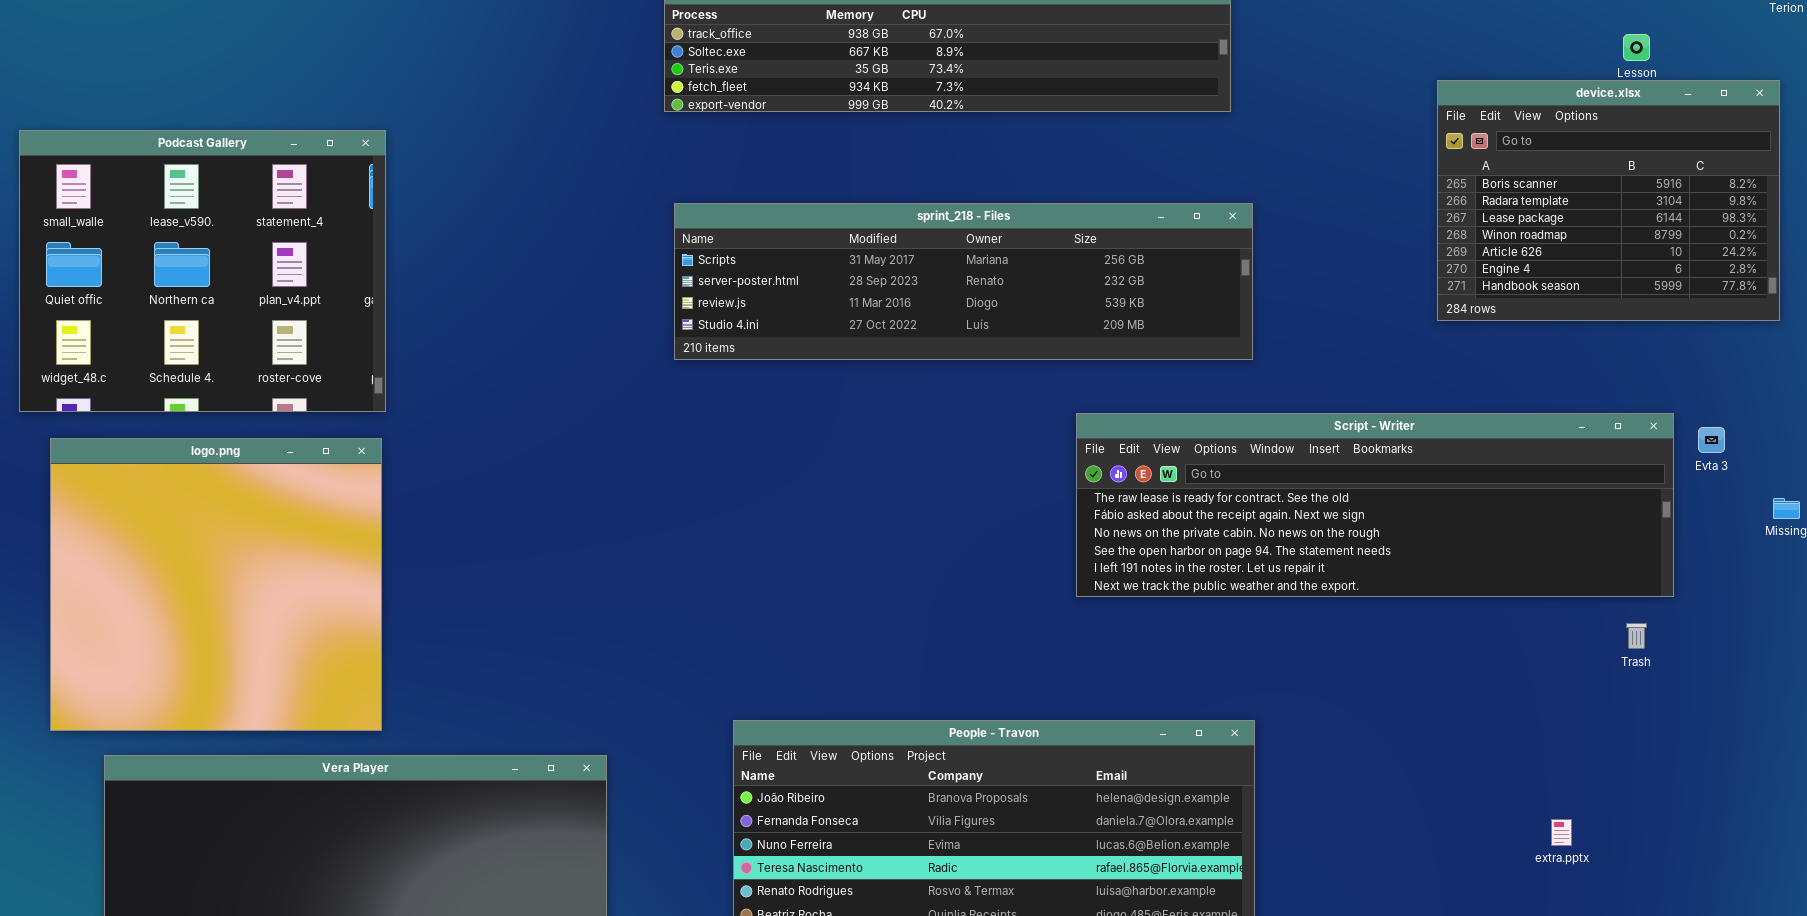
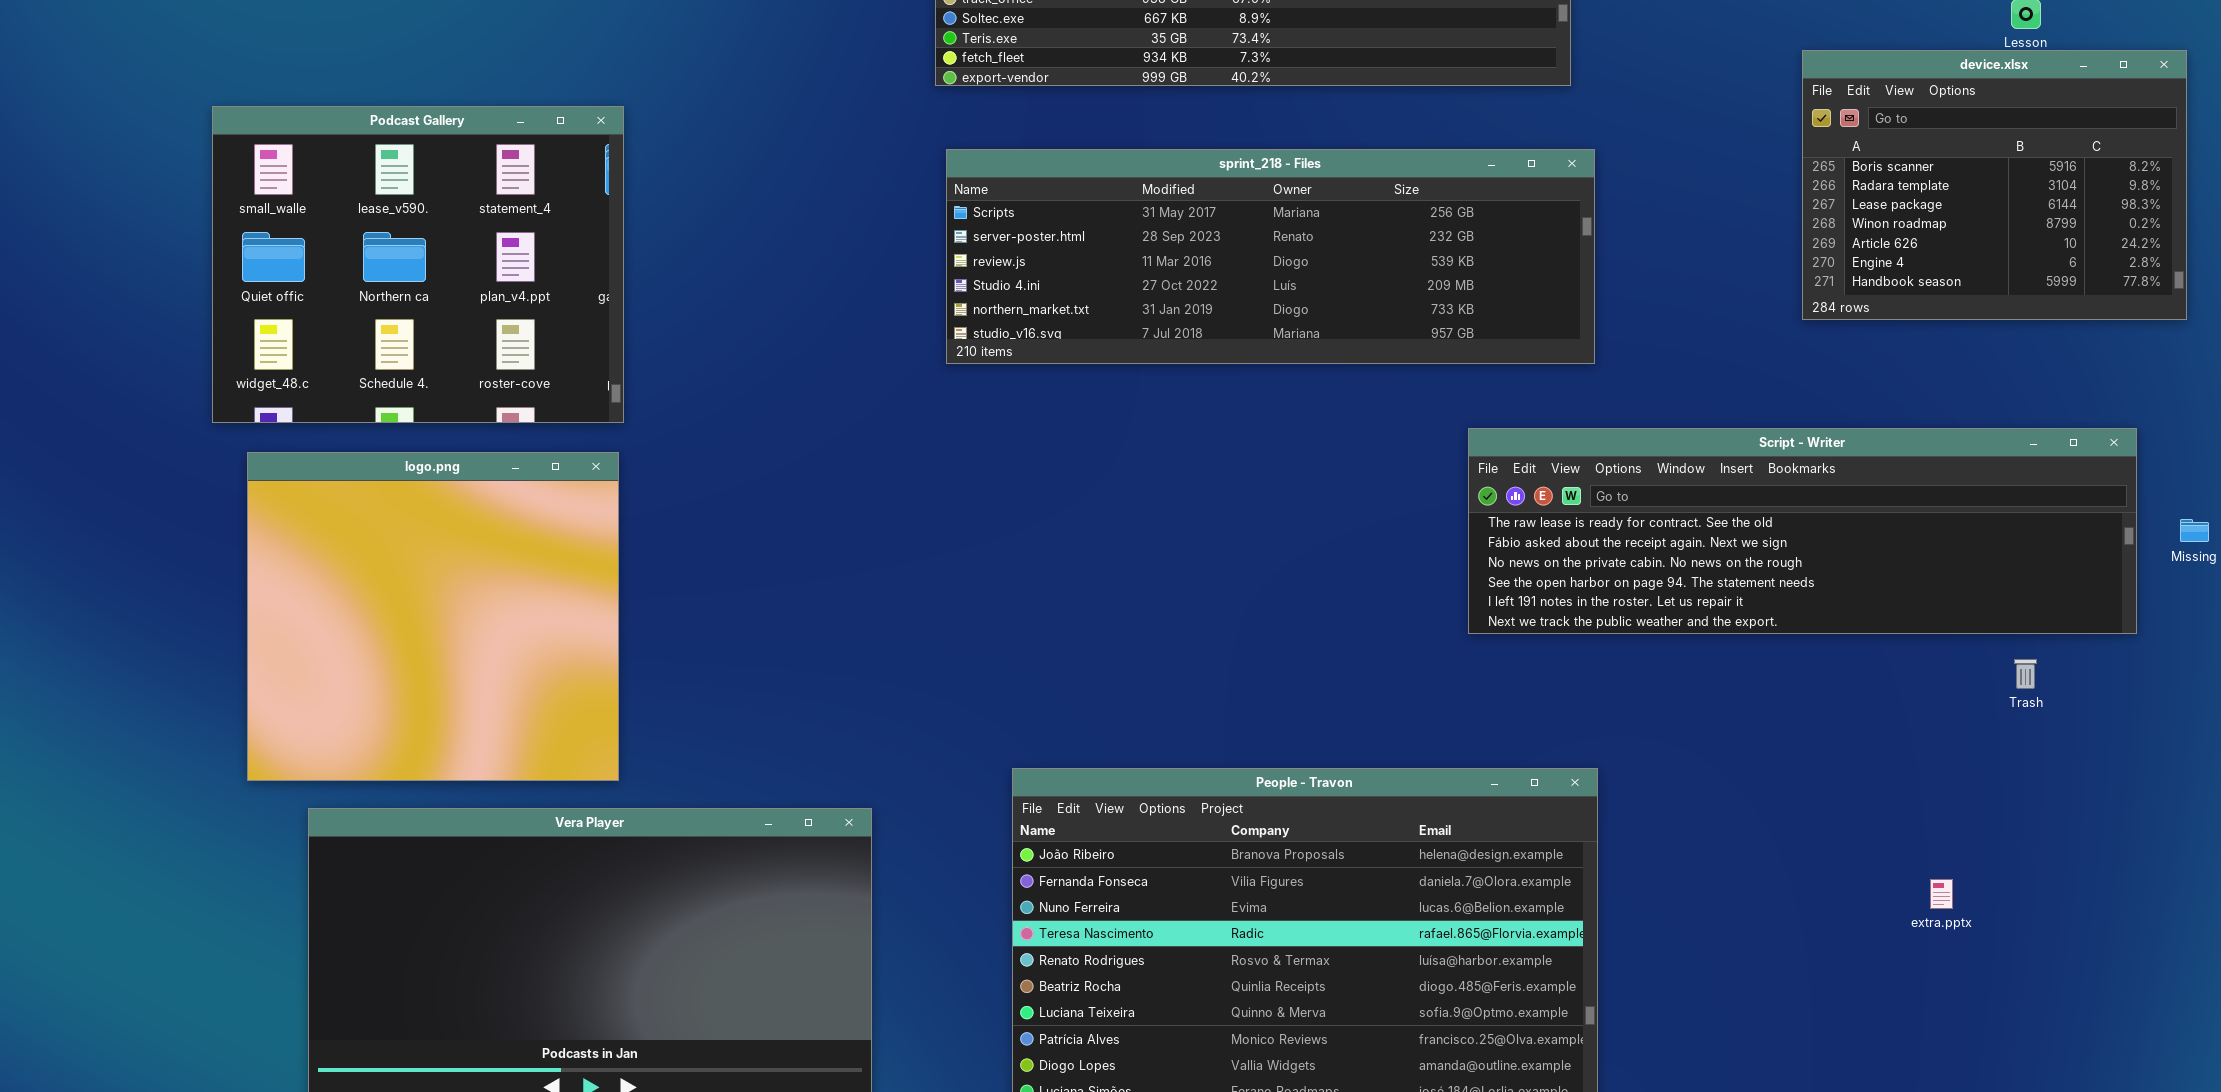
sprint_218 - Files: [674,203,1253,360] -> [946,149,1595,364], resized
Script - Writer: [1076,413,1674,597] -> [1468,428,2137,634], moved

